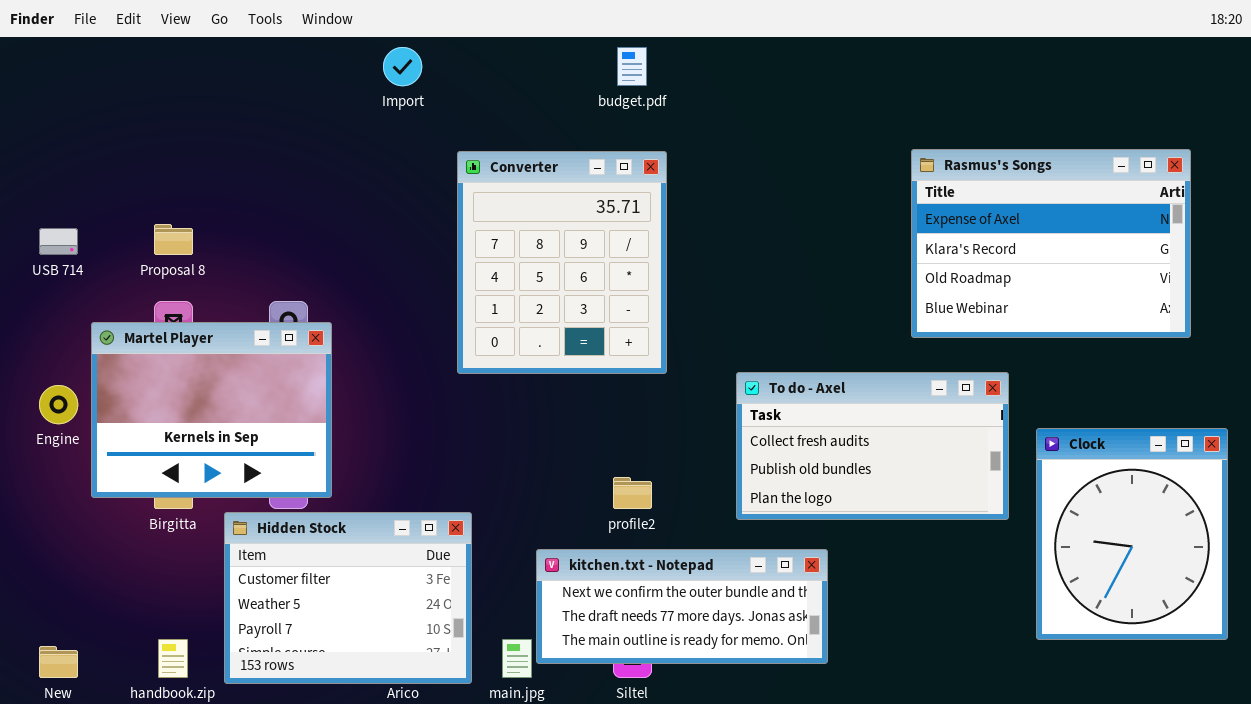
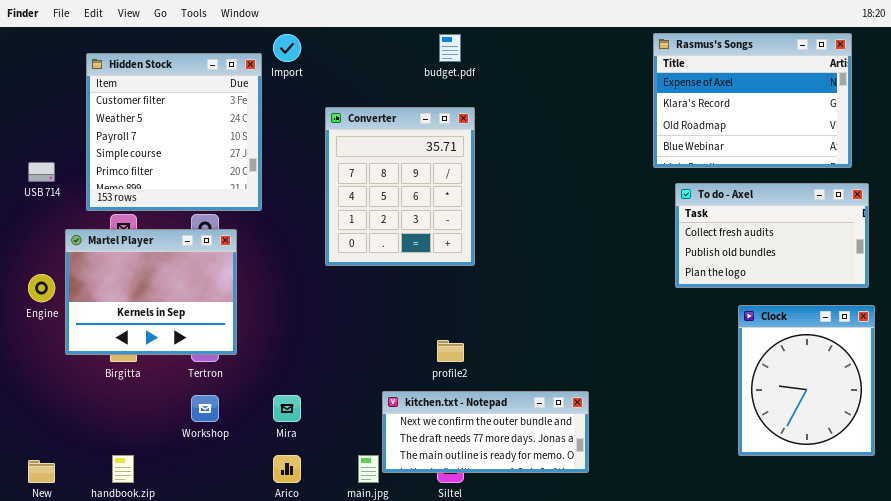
Rasmus's Songs: [911,149,1191,338] -> [653,33,852,168], moved
To do - Axel: [736,372,1009,520] -> [675,183,869,288], moved
Hidden Stock: [224,512,472,684] -> [86,53,262,211], moved, resized

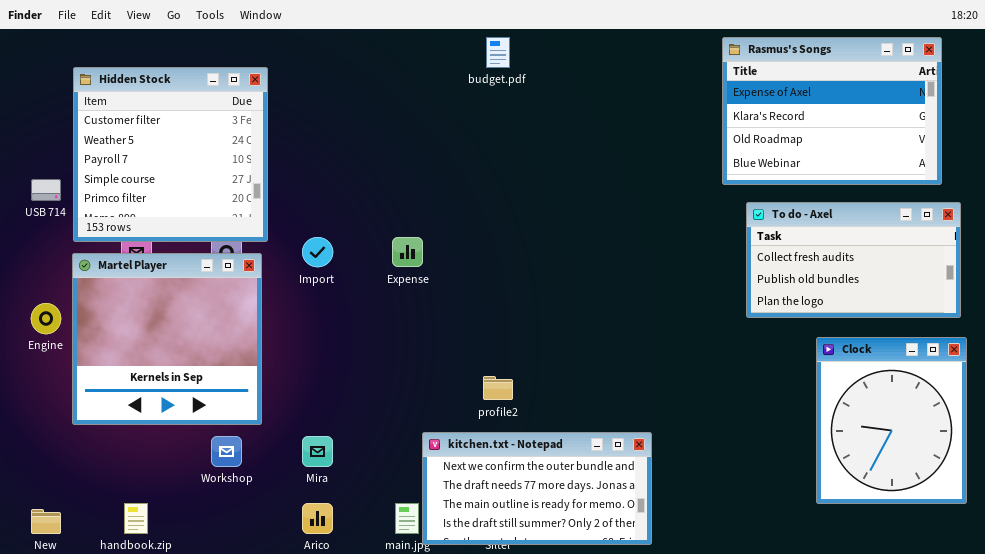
Import: [273,34,301,62] -> [302,237,333,267], moved
Hidden Stock: [86,53,262,211] -> [73,67,268,242], moved
Converter: [325,107,475,266] -> none, closed
Martel Player: [65,229,237,355] -> [72,253,262,425], resized
kitchen.txt - Notepad: [382,391,589,473] -> [422,432,652,545], resized

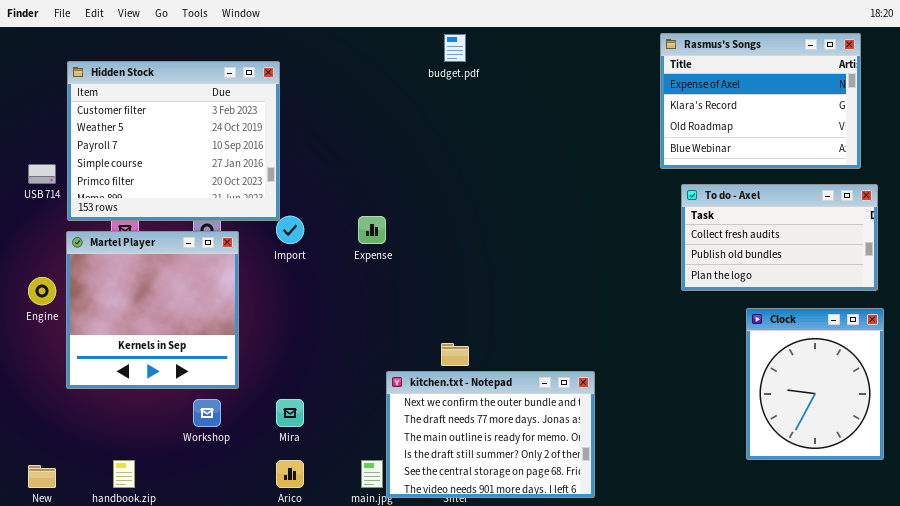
Hidden Stock: [73,67,268,242] -> [67,61,280,221], resized
kitchen.txt - Notepad: [422,432,652,545] -> [386,371,595,498], resized

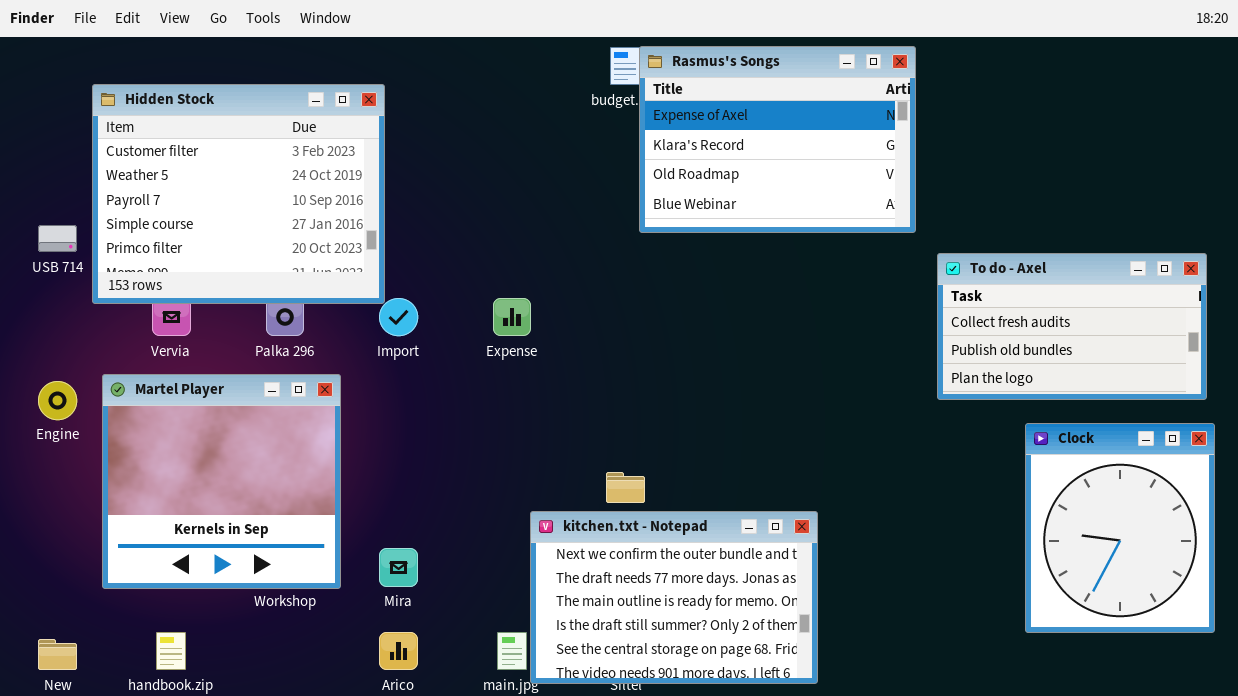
Rasmus's Songs: [660,33,861,169] -> [639,46,916,233], moved
Martel Player: [66,231,239,389] -> [102,374,341,589], moved

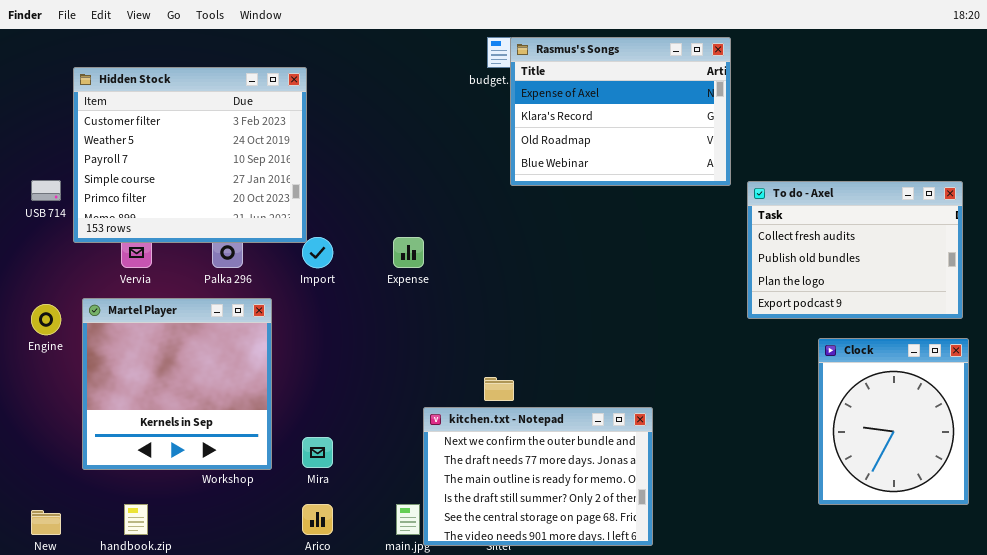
To do - Axel: [937,253,1207,400] -> [747,181,963,319], resized

